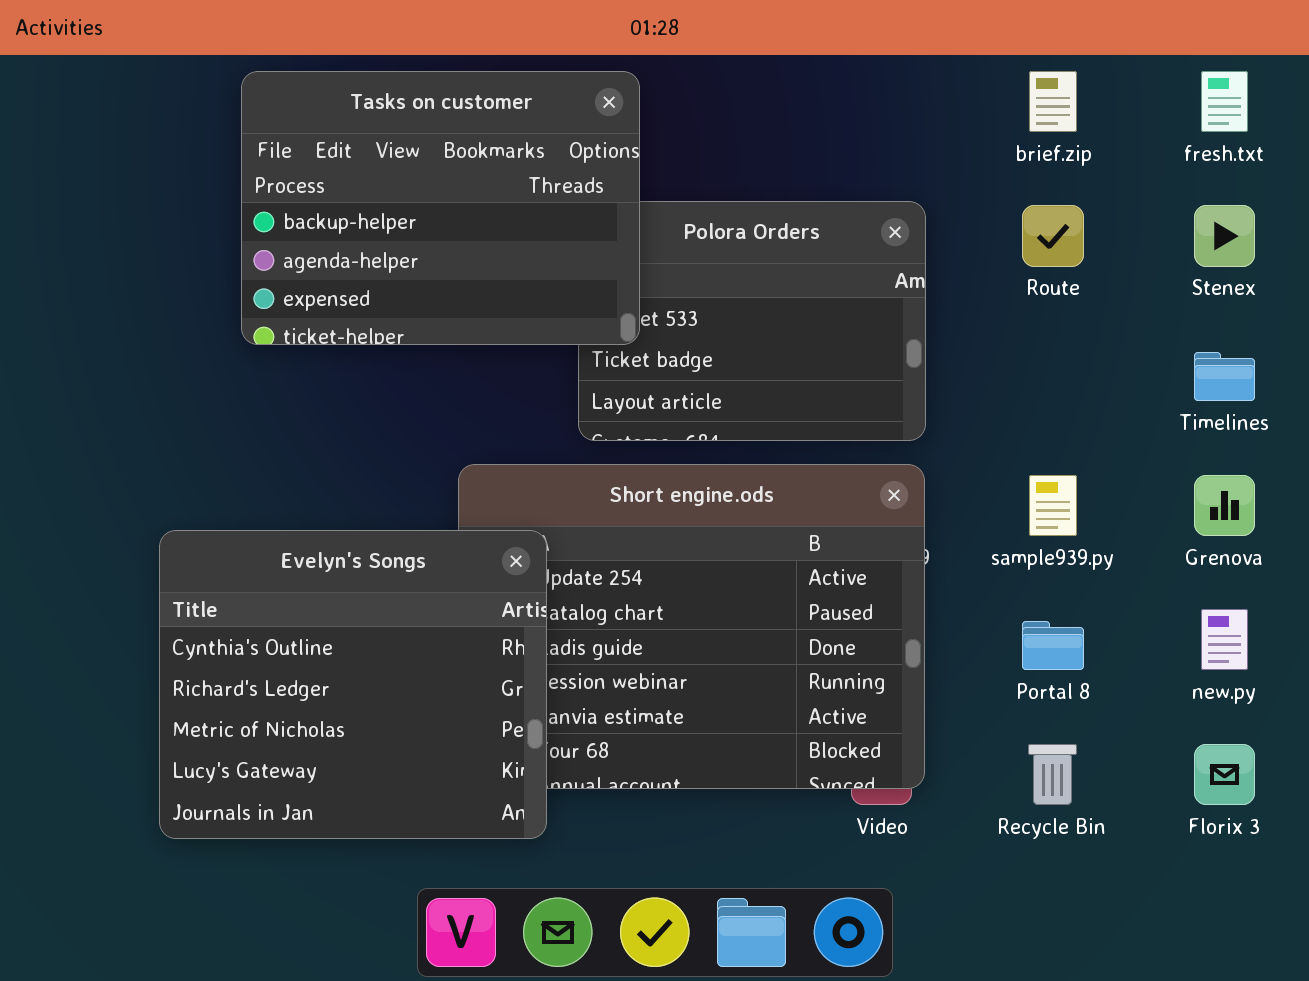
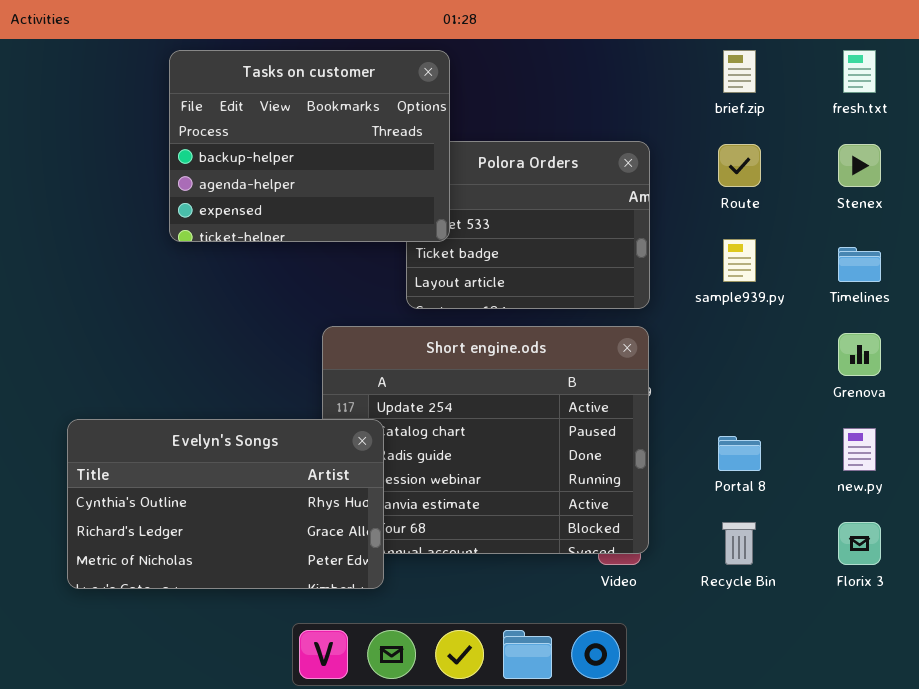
sample939.py: [1029,475,1077,536] -> [723,239,756,282], moved
Evelyn's Songs: [159,530,547,839] -> [67,419,384,589], resized

